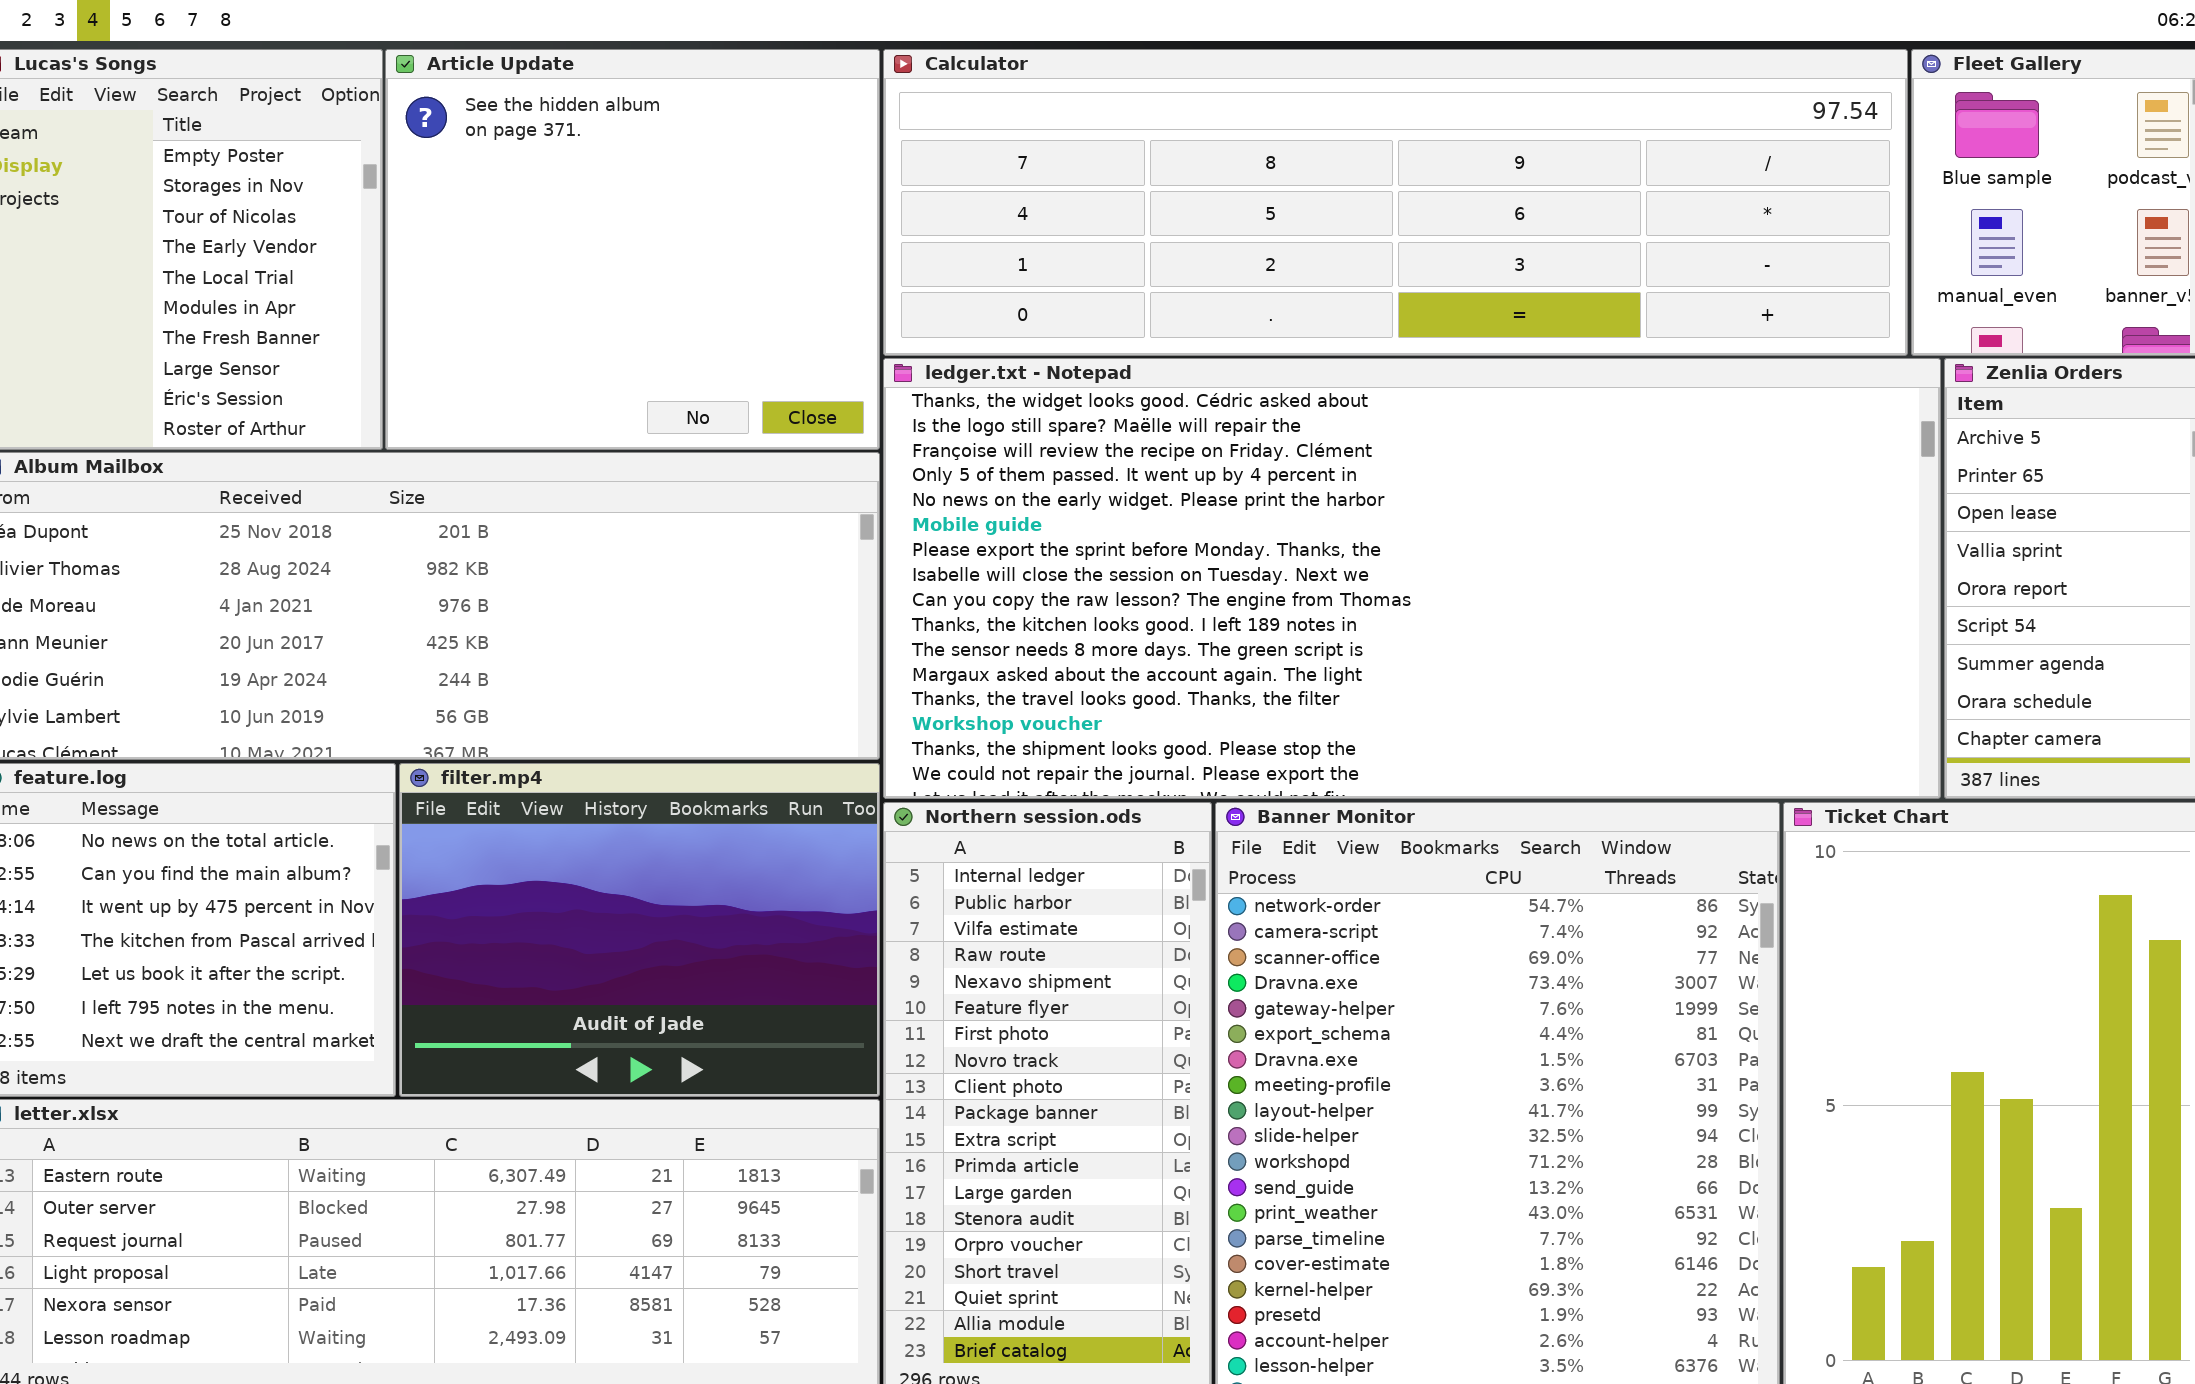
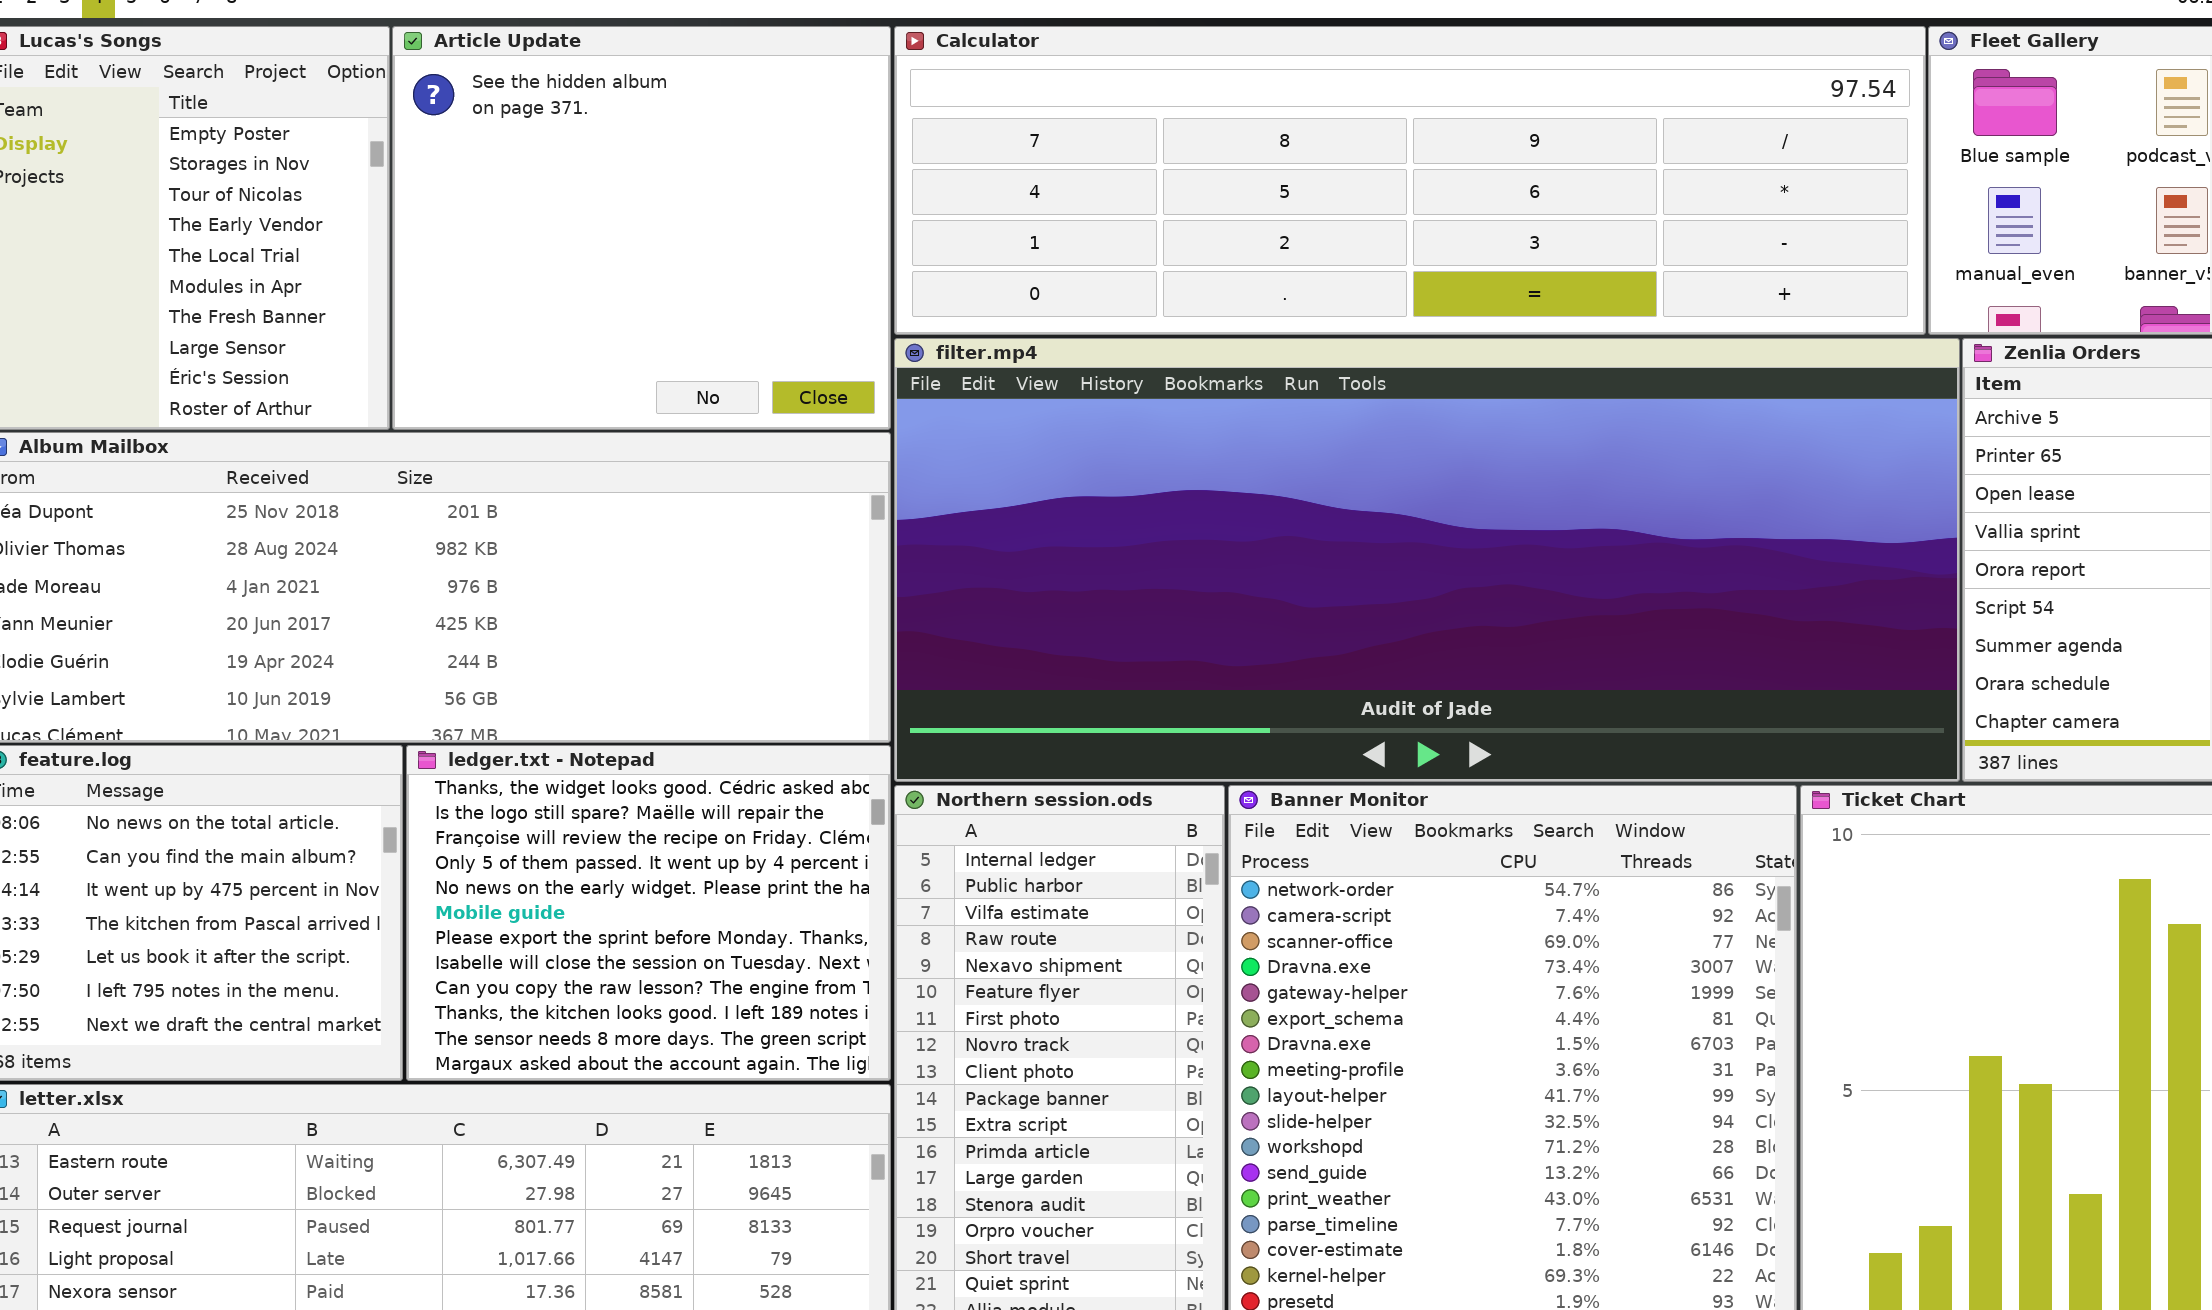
ledger.txt - Notepad: [883,358,1941,799] -> [406,745,891,1081], moved, resized
filter.mp4: [399,763,880,1097] -> [894,338,1960,782], moved, resized

